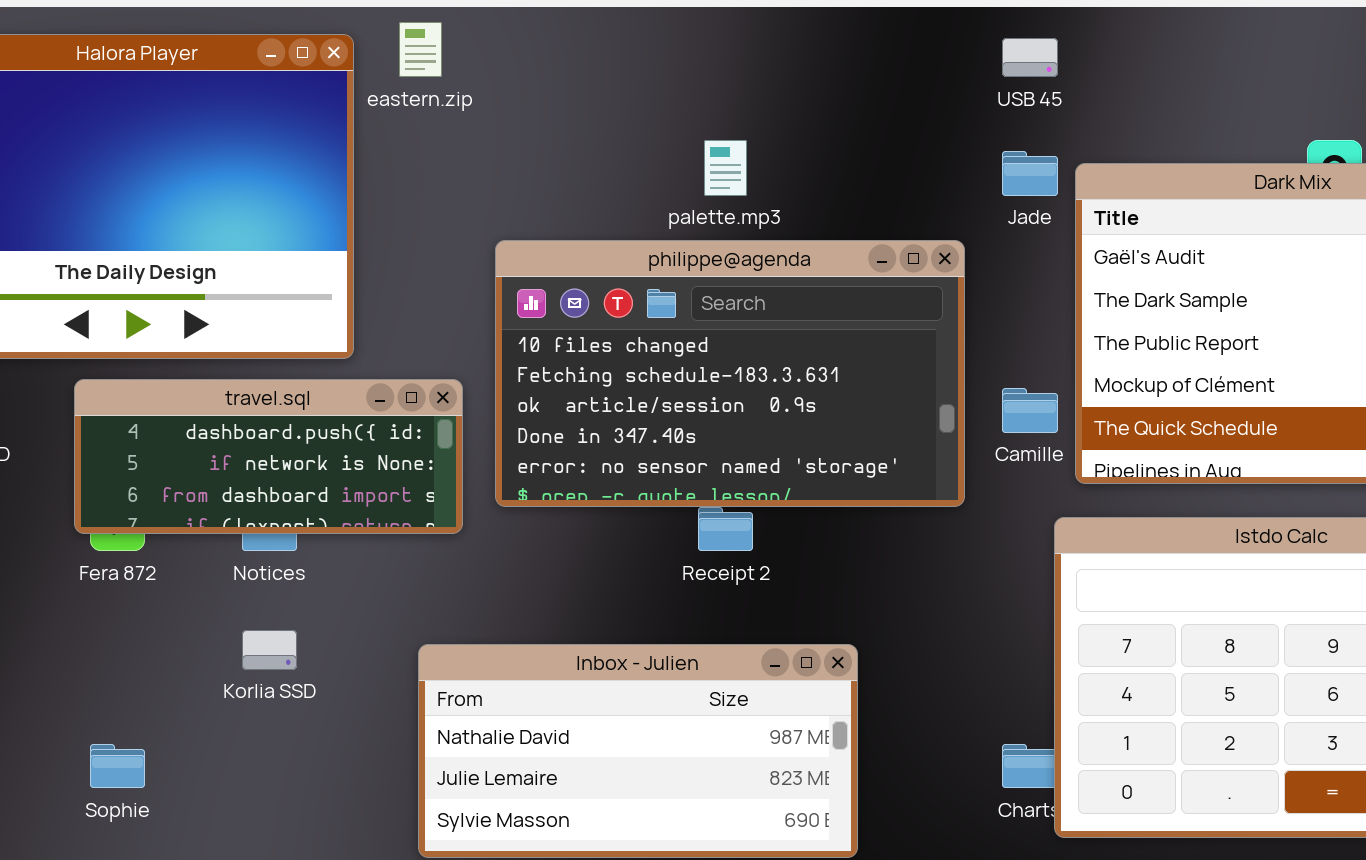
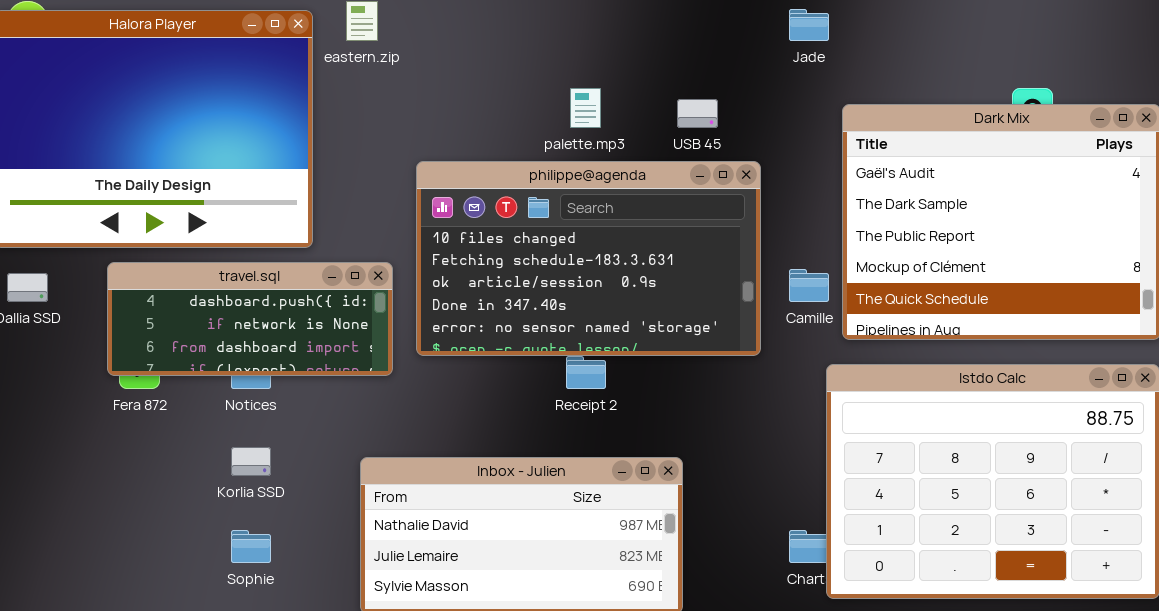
USB 45: [1002,38,1058,77] -> [677,99,718,128], moved
Jade: [1002,151,1058,196] -> [789,9,829,41], moved
Sophie: [90,744,145,788] -> [231,530,271,563], moved

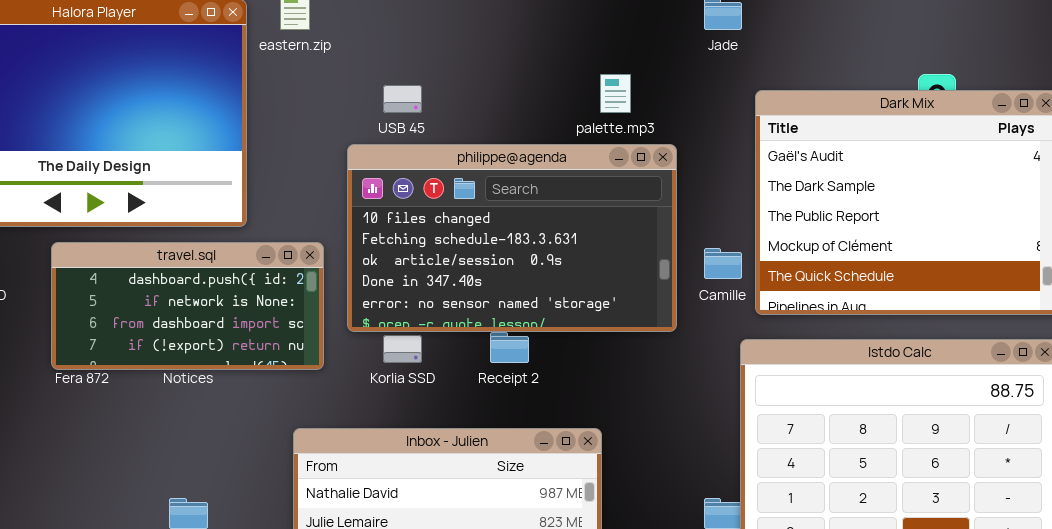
palette.mp3: [570,88,601,128] -> [600,74,631,113], moved
USB 45: [677,99,718,128] -> [383,85,422,113], moved
travel.sql: [107,262,393,376] -> [51,242,324,370], resized
Korlia SSD: [231,447,271,476] -> [383,335,422,363], moved

